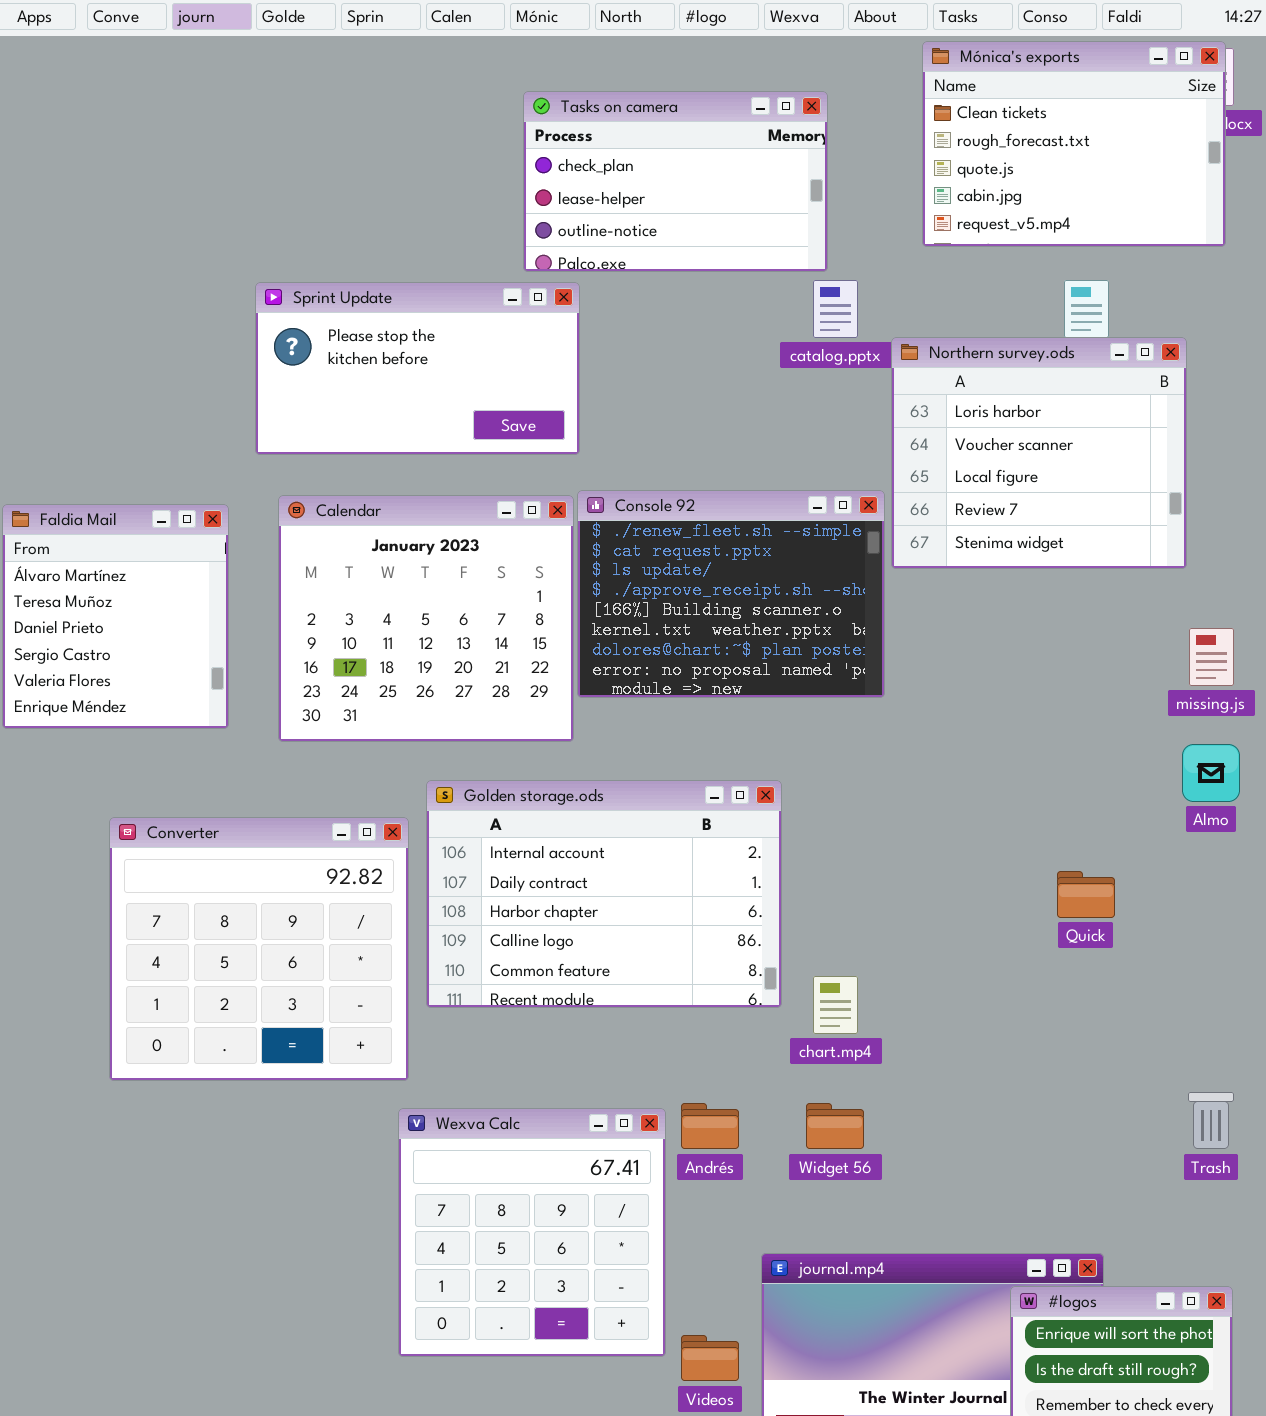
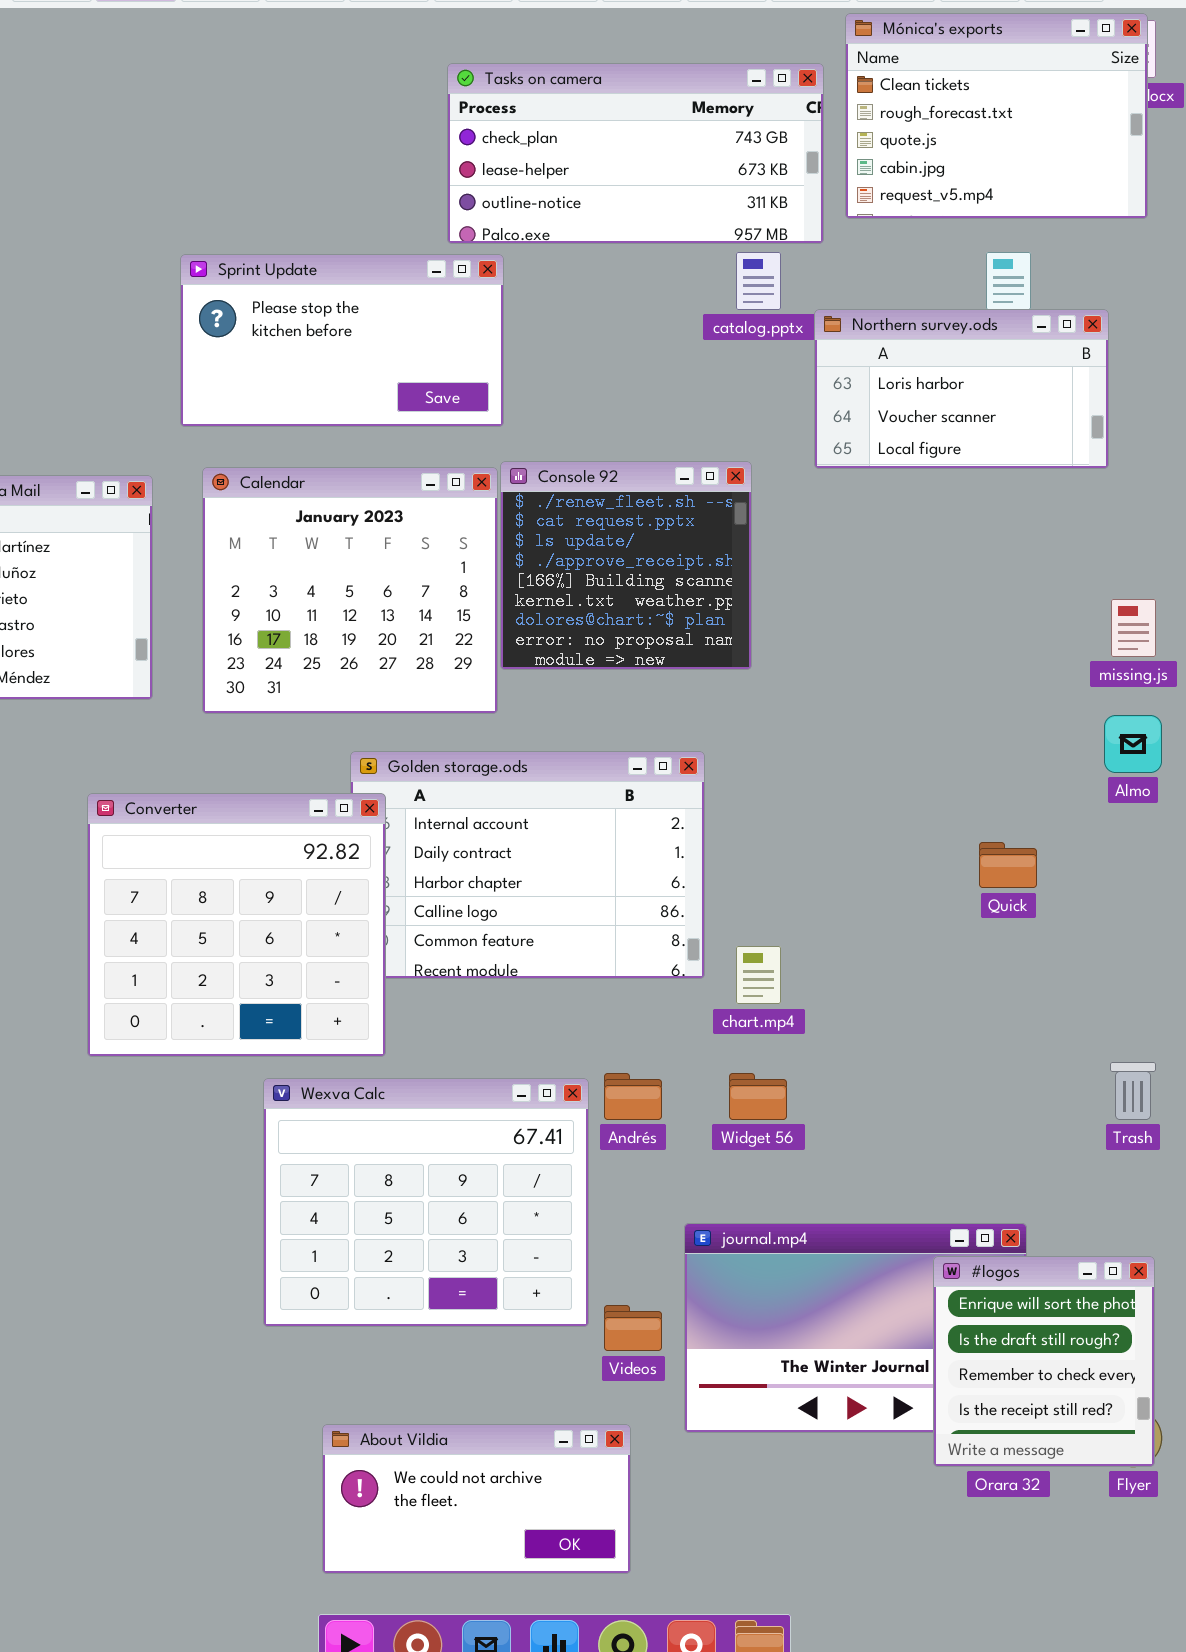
Tasks on camera: [523,91,828,272] -> [447,63,824,244], resized
Northern survey.ods: [891,337,1187,569] -> [814,309,1109,469], resized
Console 92: [577,490,885,698] -> [500,461,752,670], resized
Converter: [109,817,409,1081] -> [87,793,386,1057], moved
Wexva Calc: [398,1108,666,1357] -> [263,1078,589,1327], resized

